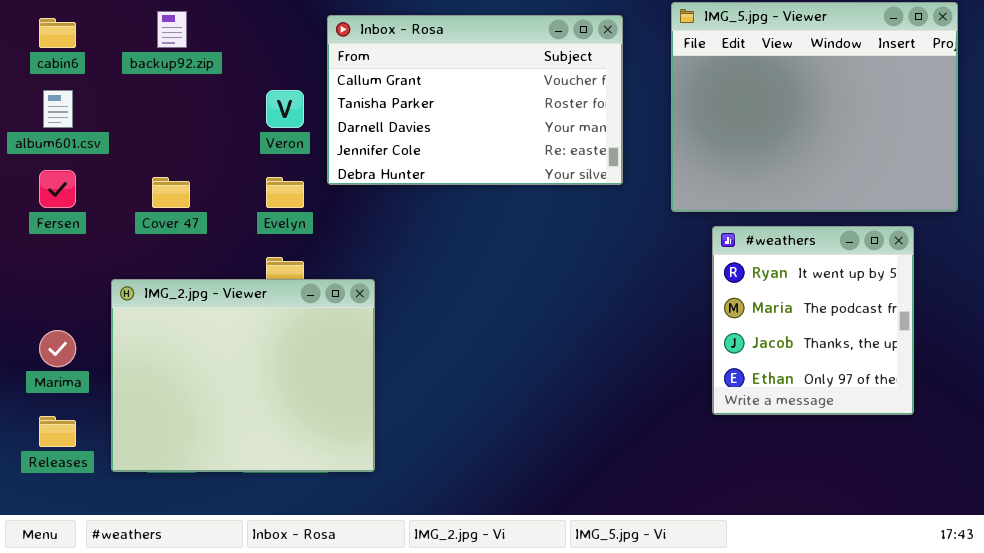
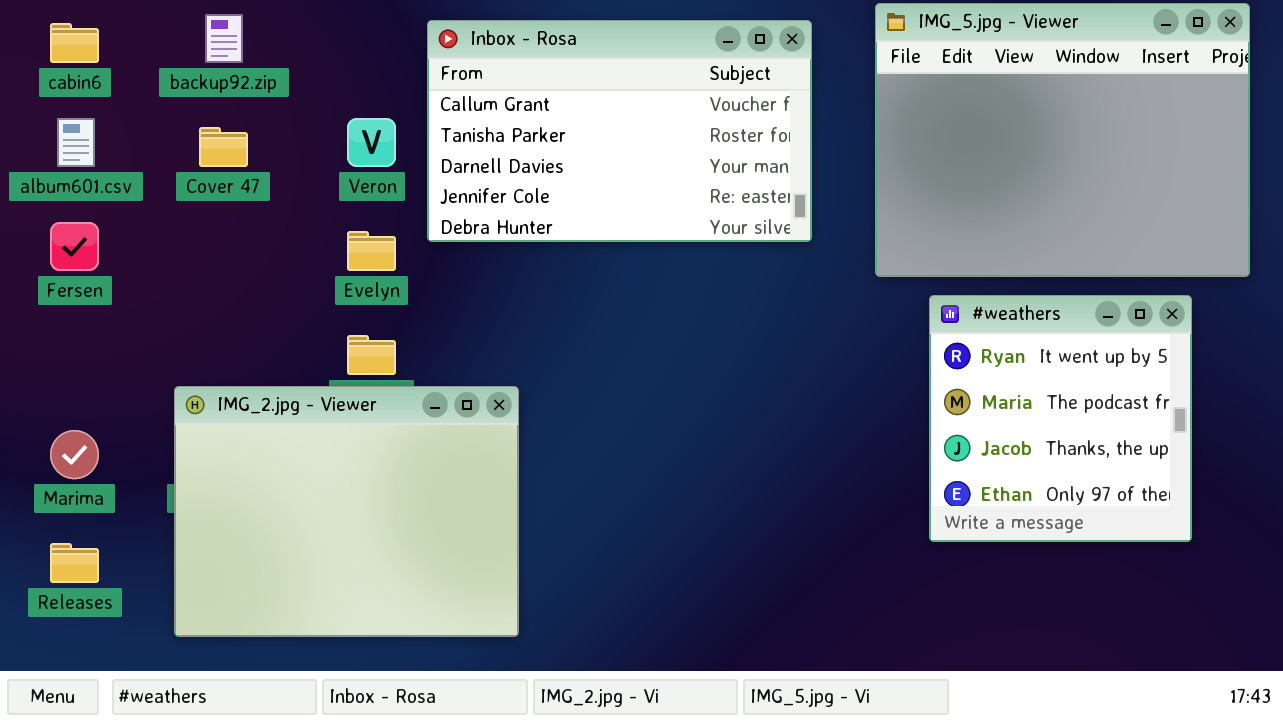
Cover 47: [152,177,190,208] -> [199,127,248,167], moved
IMG_2.jpg - Viewer: [111,279,375,472] -> [174,386,519,637], moved

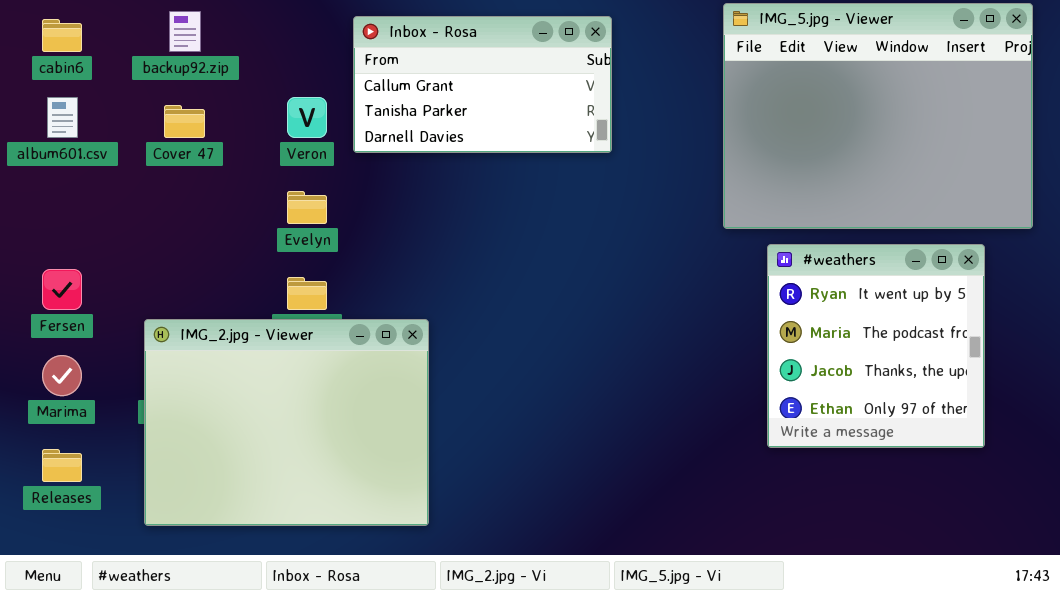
Inbox - Rosa: [427,20,812,242] -> [353,16,612,153], resized
Fersen: [50,222,99,271] -> [42,269,82,310], moved

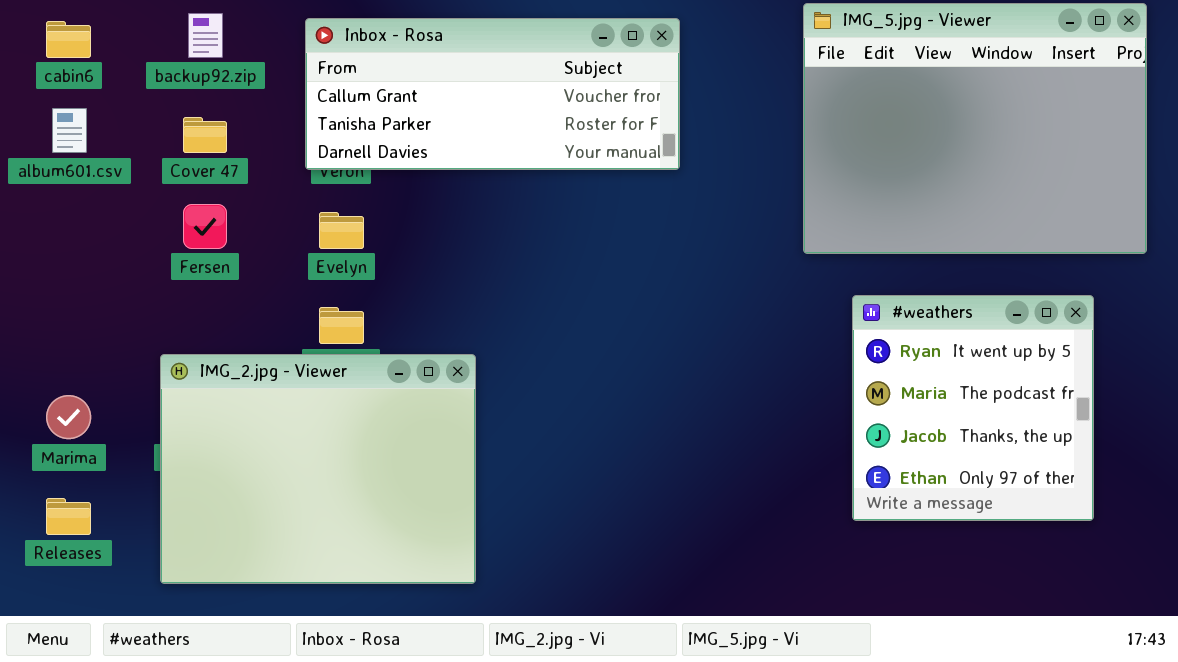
Inbox - Rosa: [353,16,612,153] -> [305,18,680,170], resized
#weathers: [767,244,985,448] -> [852,295,1094,521], moved
Fersen: [42,269,82,310] -> [183,204,227,249], moved

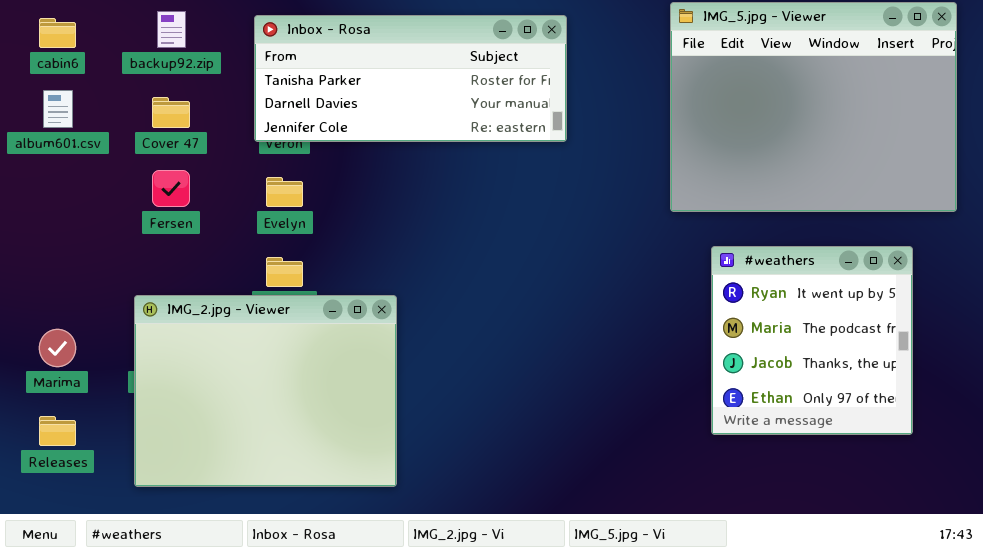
Inbox - Rosa: [305,18,680,170] -> [254,15,567,142], scrolled down 1 row

